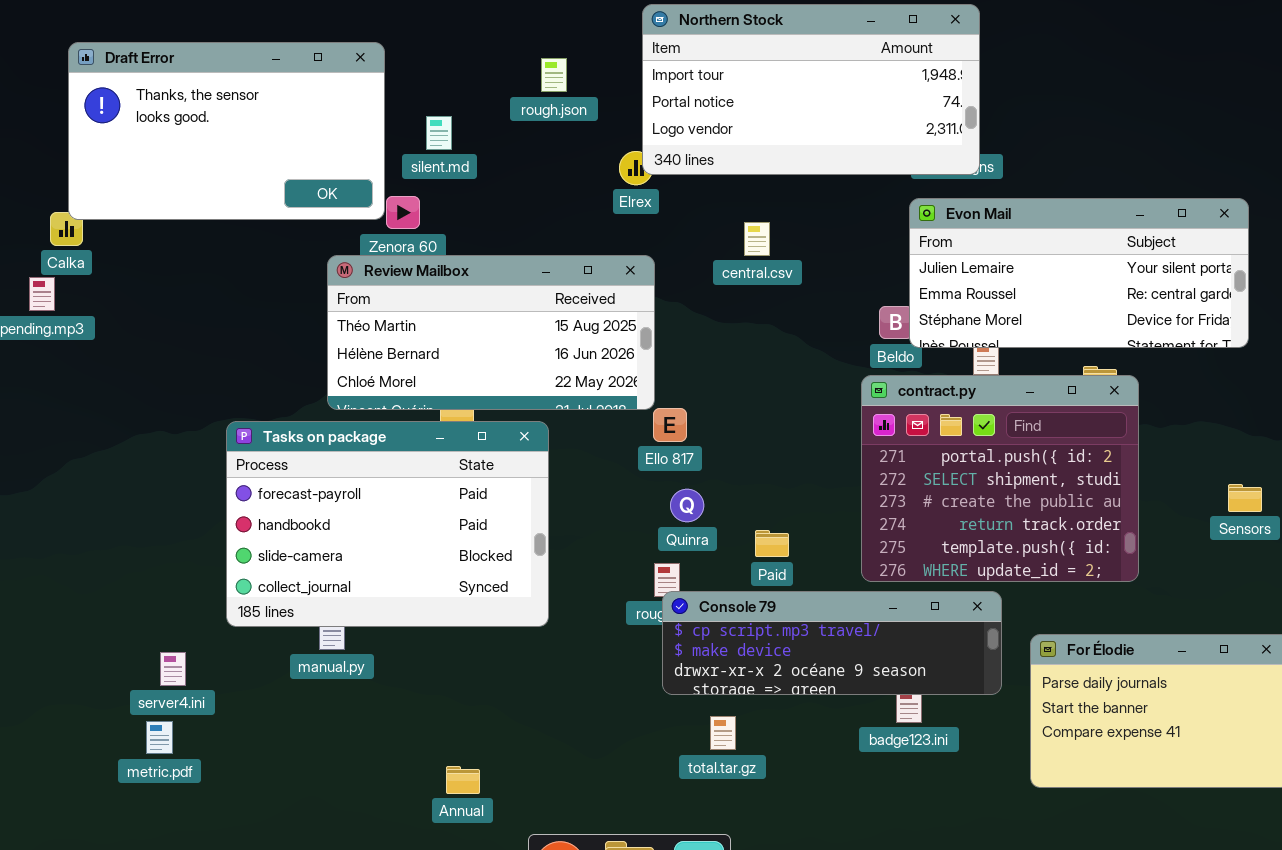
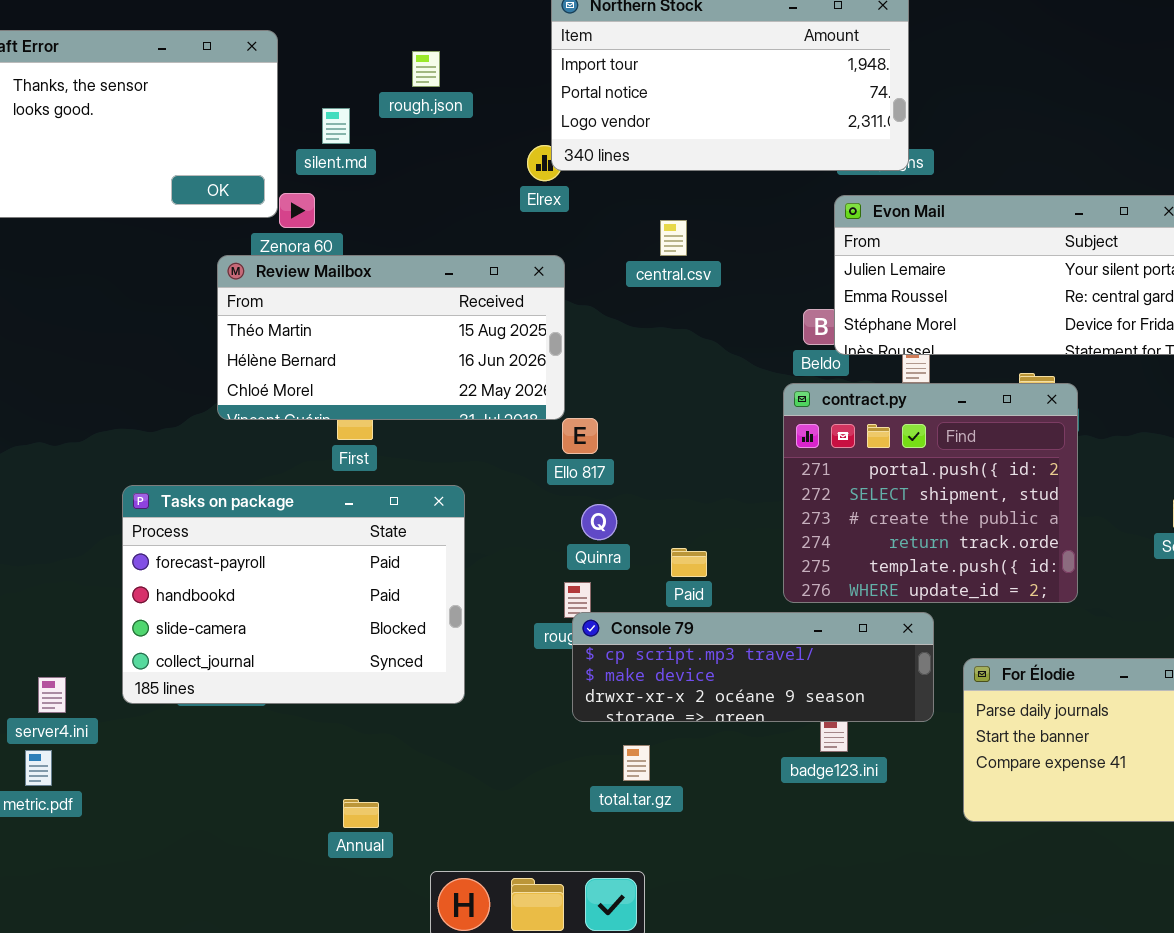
rough.json: [541,58,567,92] -> [412,51,440,87], moved
Tasks on package: [226,421,549,627] -> [122,485,465,704], moved

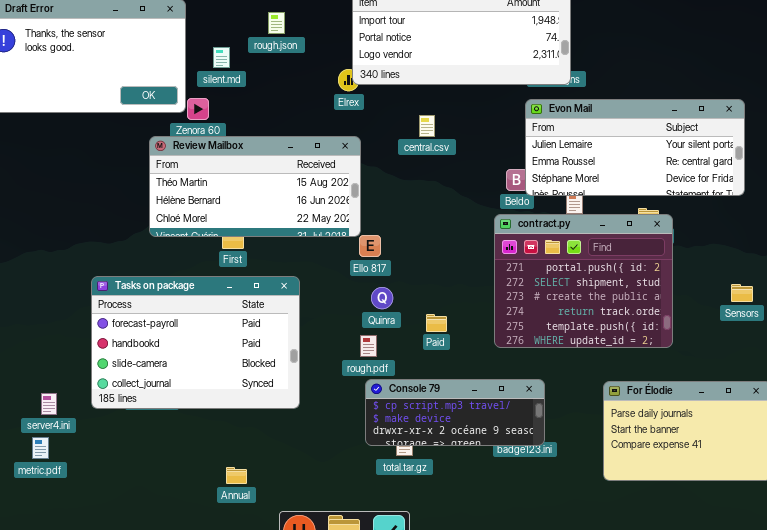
Console 79: [572,612,934,722] -> [365,379,545,446], moved, resized

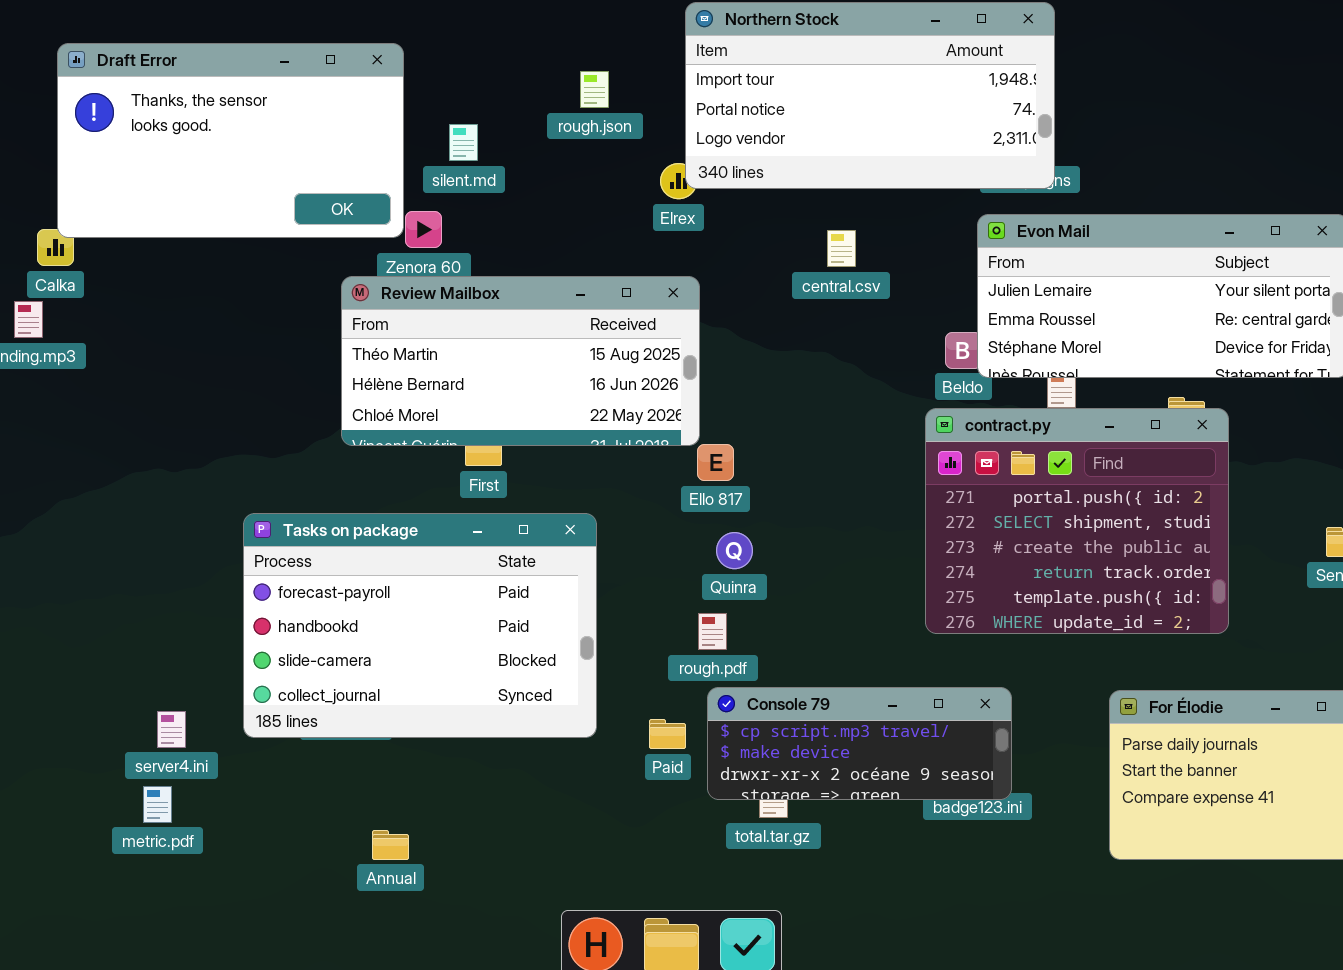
rough.json: [268,12,285,34] -> [580,71,609,108], moved
central.csv: [419,115,435,137] -> [827,230,856,267], moved
Paid: [426,314,447,332] -> [649,719,686,749], moved
Annual: [226,467,247,484] -> [372,830,409,860], moved

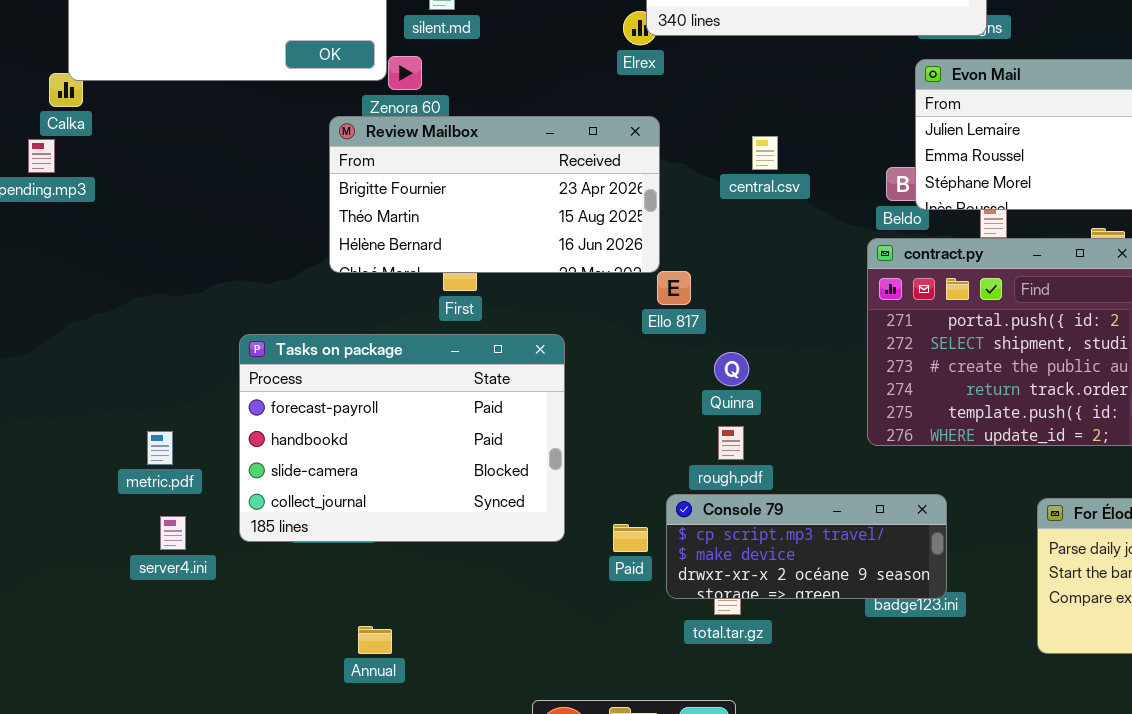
central.csv: [827,230,856,267] -> [752,136,778,170], moved
Review Mailbox: [341,276,700,446] -> [329,116,660,273], scrolled up 1 row
Quinra: [716,532,753,569] -> [714,352,749,386], moved
rough.pdf: [698,613,727,650] -> [718,426,744,460], moved
metric.pdf: [143,786,172,823] -> [147,431,173,465], moved

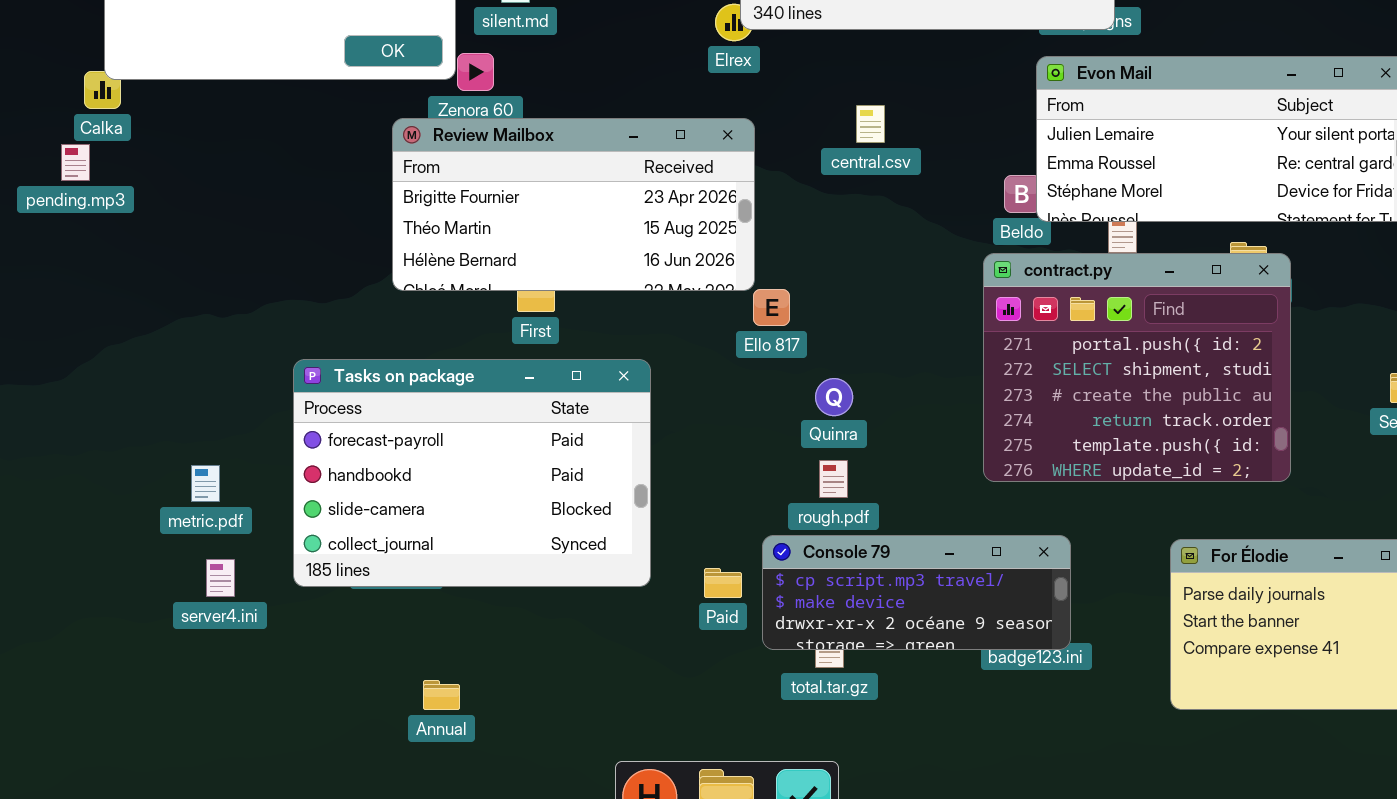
central.csv: [752,136,778,170] -> [856,105,885,143], moved

